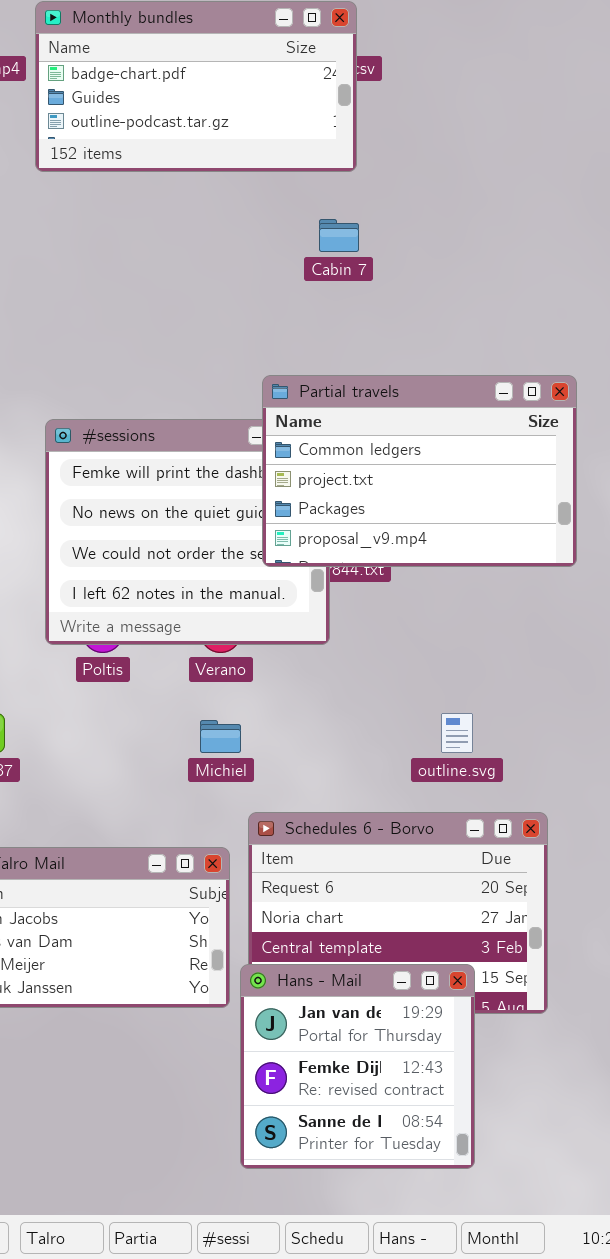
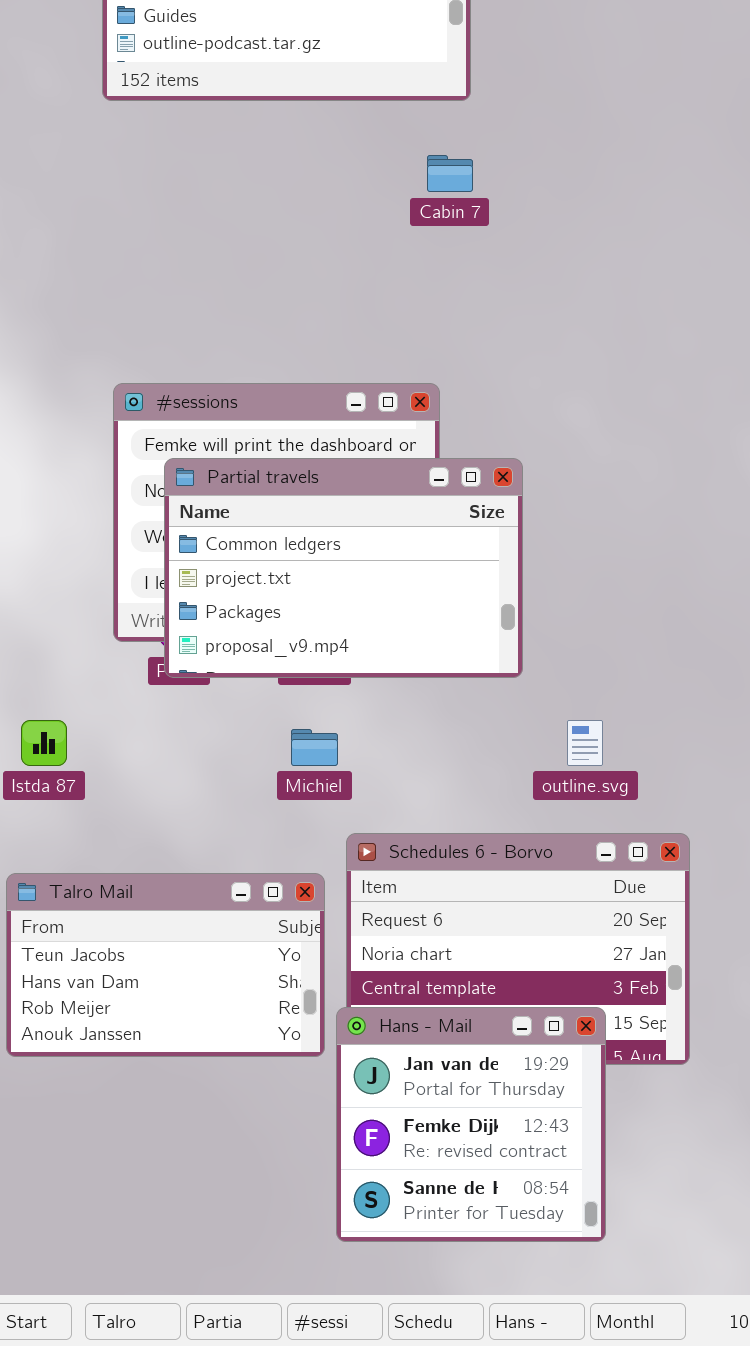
Partial travels: [262,375,577,567] -> [164,458,523,678], moved

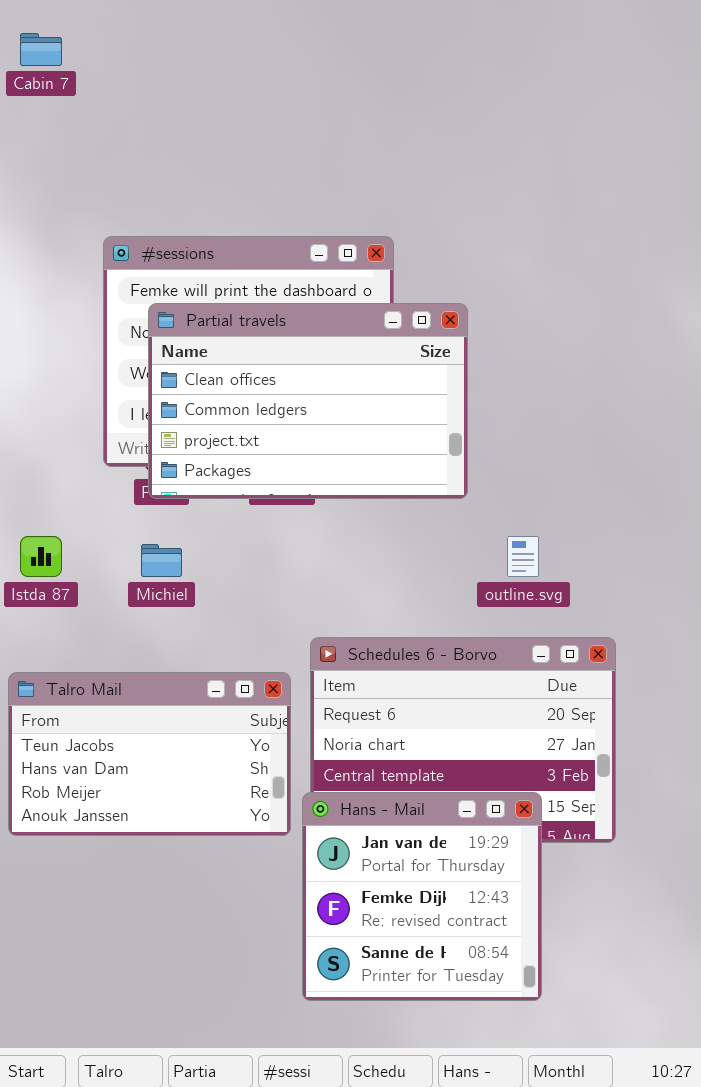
Cabin 7: [427,155,473,192] -> [20,33,62,66], moved
Partial travels: [164,458,523,678] -> [148,303,468,499], scrolled up 1 row
Michiel: [291,729,338,766] -> [141,544,182,577], moved

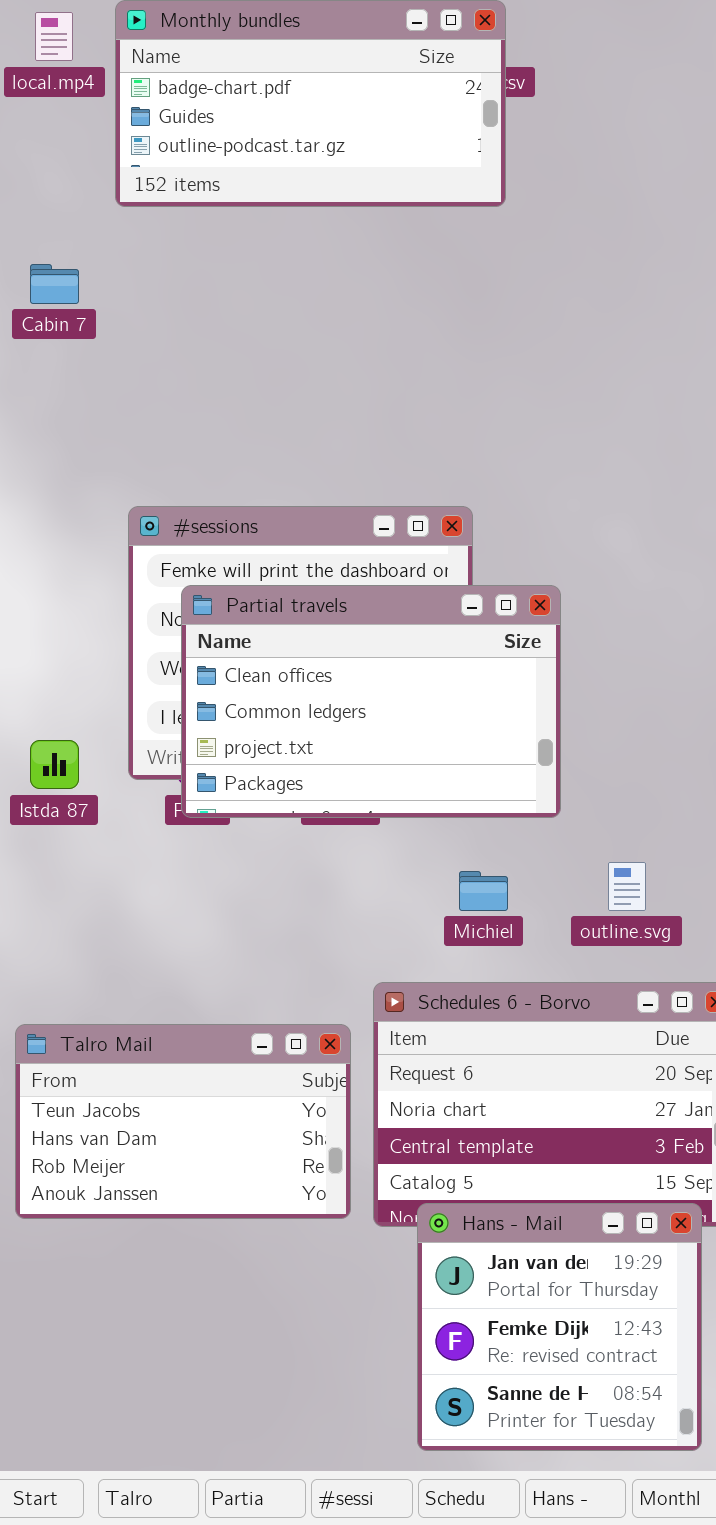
Istda 87: [20,536,62,577] -> [30,740,79,789], moved
Michiel: [141,544,182,577] -> [459,871,508,911], moved
Hans - Mail: [302,792,542,1001] -> [417,1203,702,1451], moved

